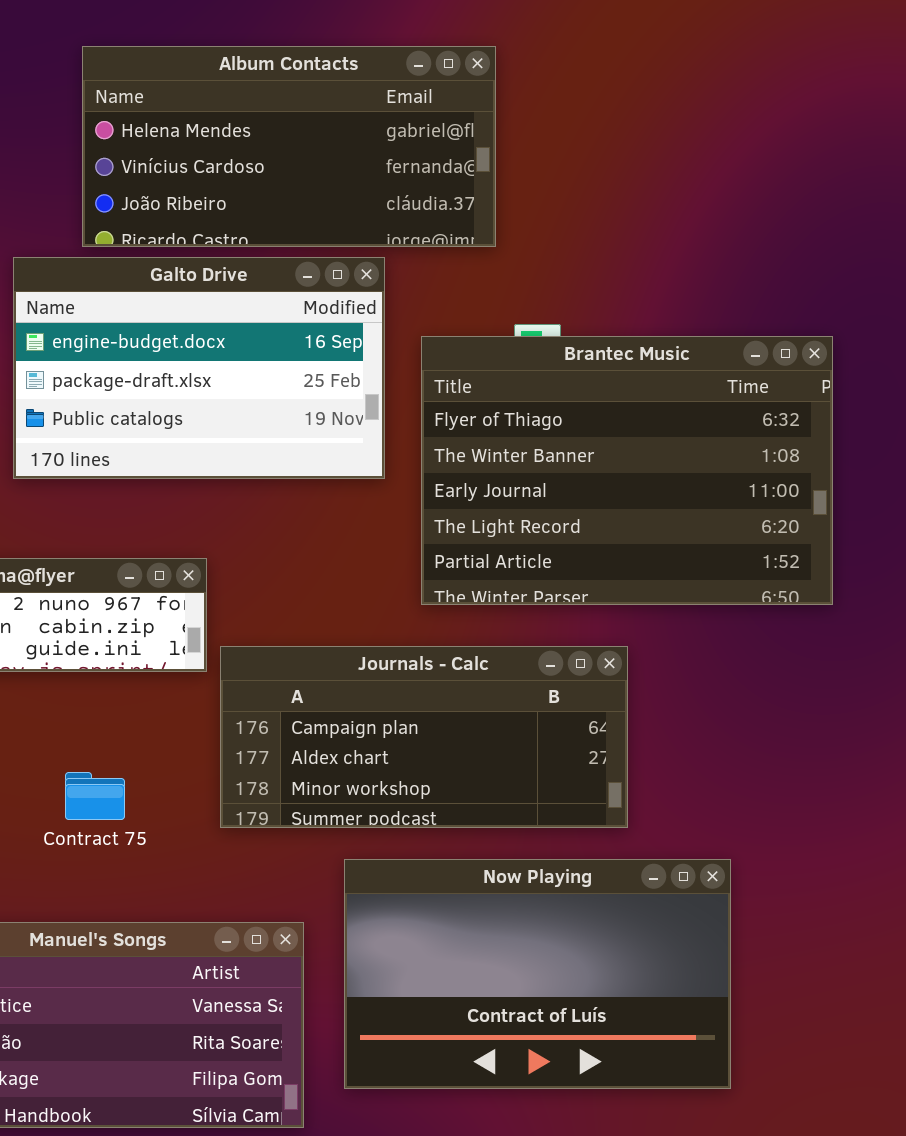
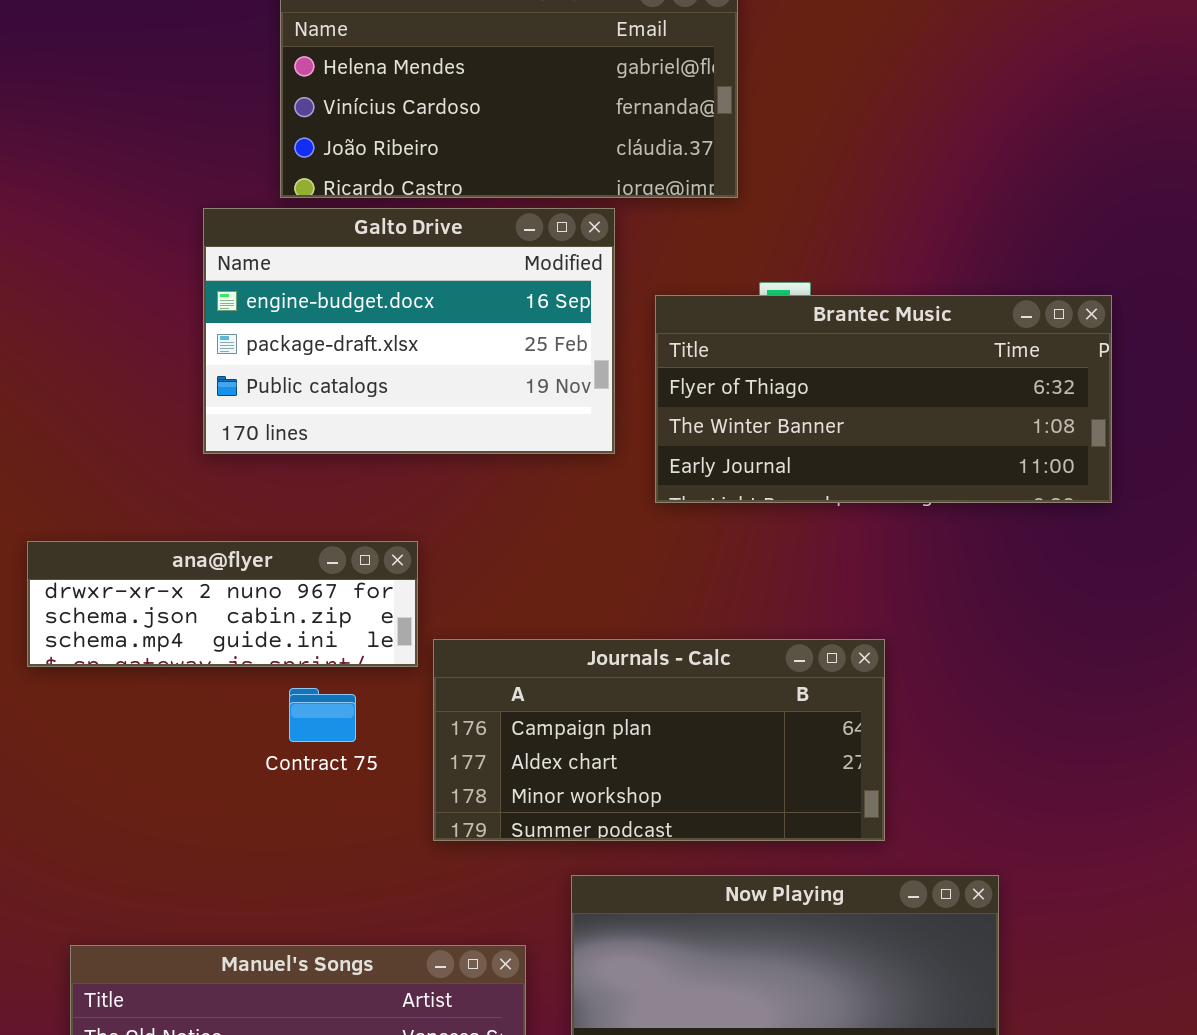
Brantec Music: [421,336,833,605] -> [655,295,1112,503], resized
Contract 75: [65,772,125,820] -> [289,688,356,742], moved

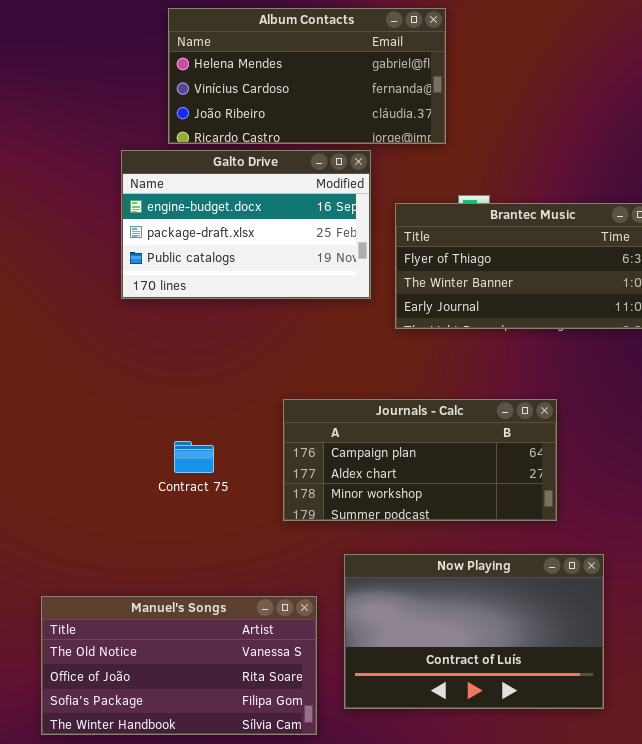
ana@flyer: [27,541,418,667] -> none, closed
Journals - Calc: [433,639,885,841] -> [283,399,557,521], moved

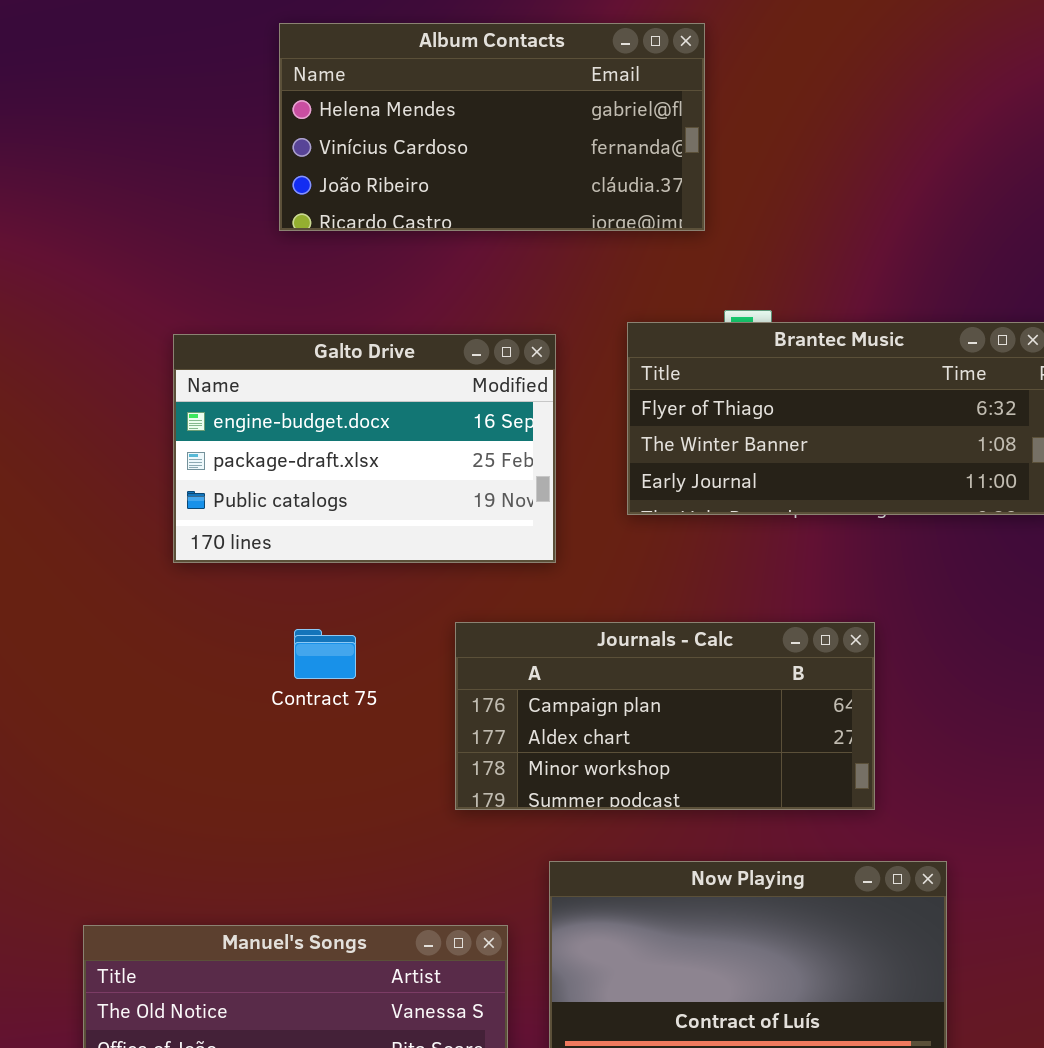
Galto Drive: [121,150,371,299] -> [173,334,556,563], moved
Contract 75: [174,441,214,473] -> [294,629,356,679], moved

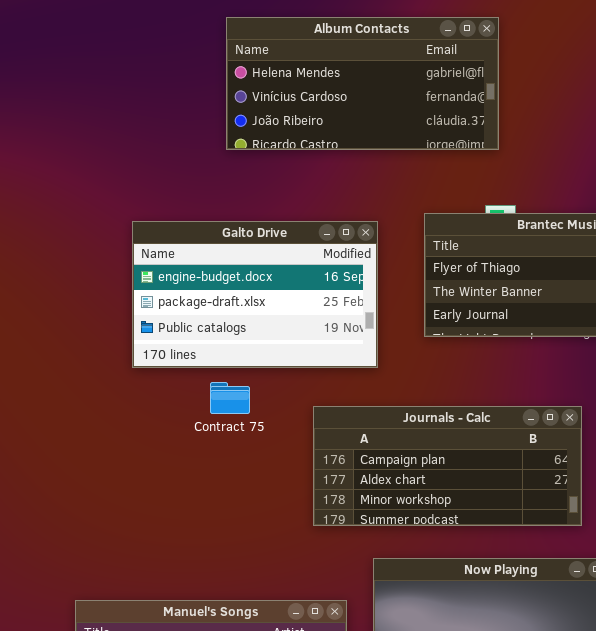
Album Contacts: [279,23,705,231] -> [226,17,499,150], moved
Contract 75: [294,629,356,679] -> [210,382,250,414], moved

